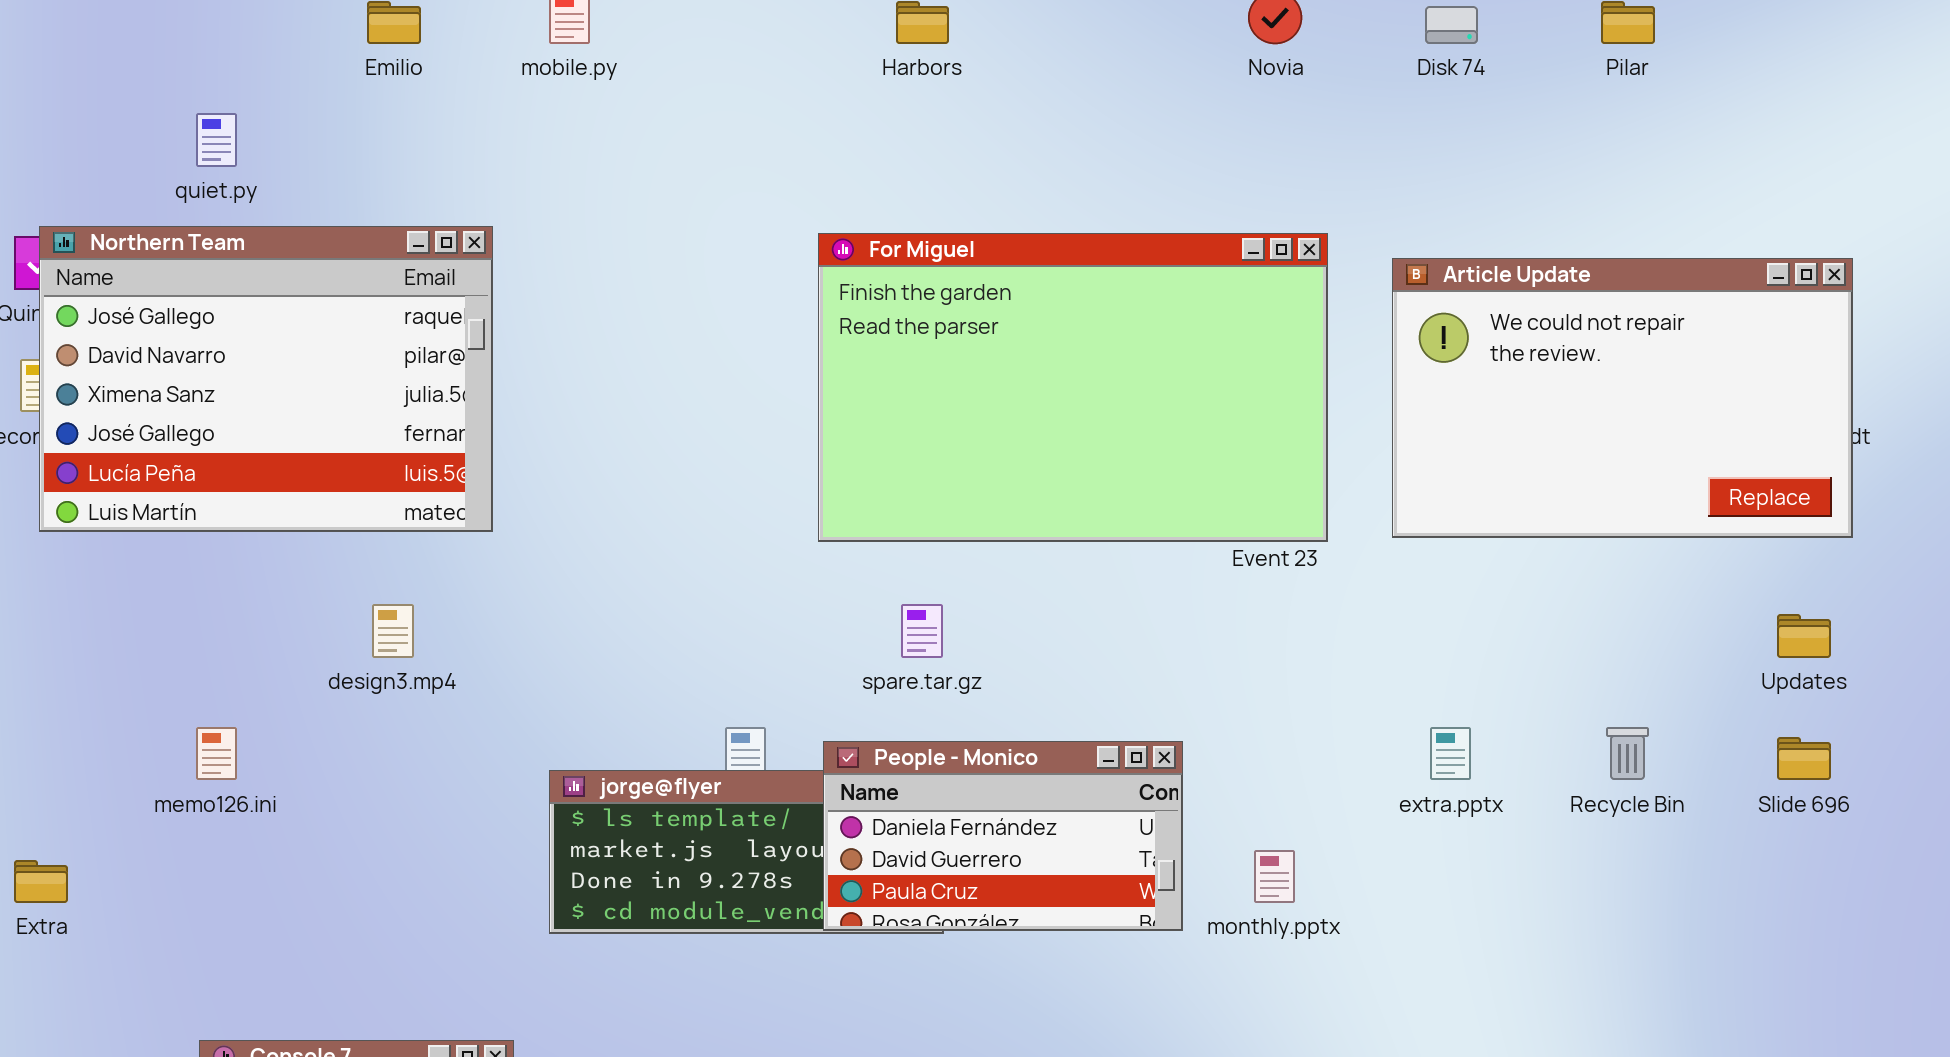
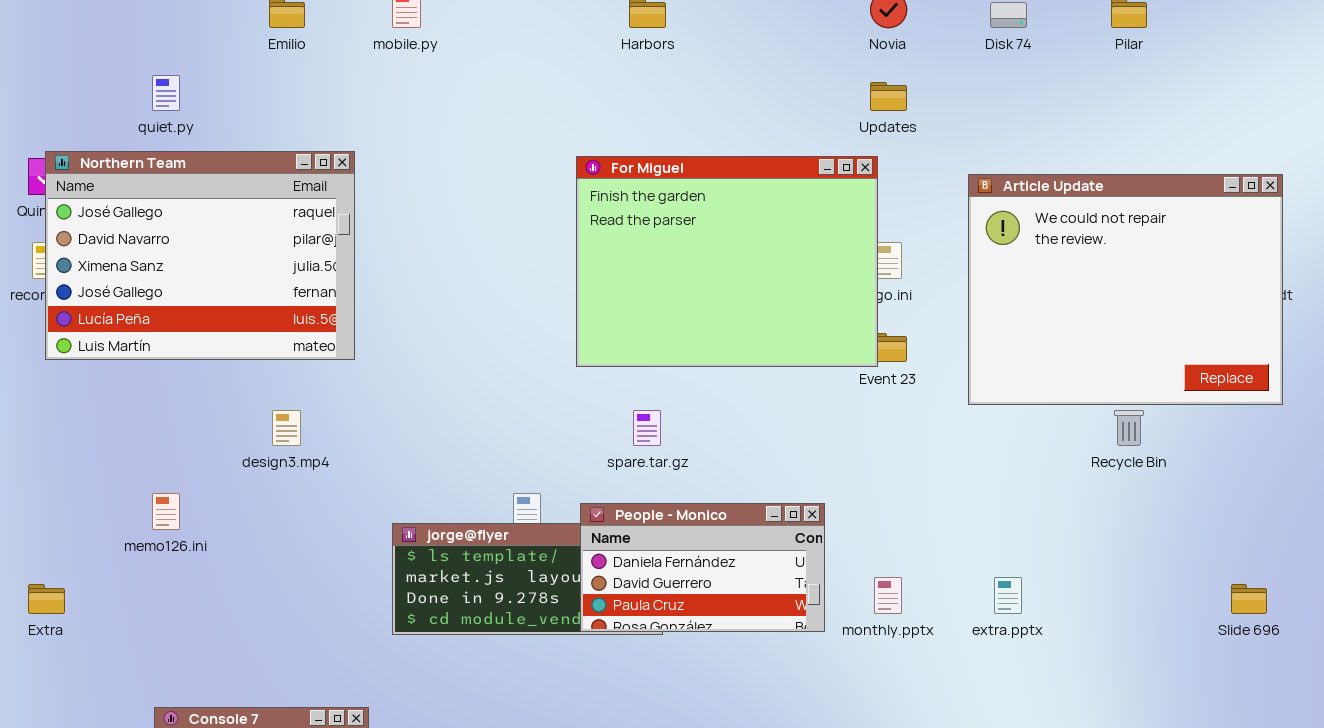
For Miguel: [818,233,1328,542] -> [576,156,878,367], resized
Article Update: [1392,258,1853,538] -> [968,174,1283,405], resized
Updates: [1777,614,1831,658] -> [870,82,907,111], moved
extra.pptx: [1430,727,1471,780] -> [994,577,1022,614], moved
Recycle Bin: [1606,727,1649,780] -> [1114,410,1144,446], moved
Slide 696: [1777,737,1831,780] -> [1231,584,1267,614], moved

